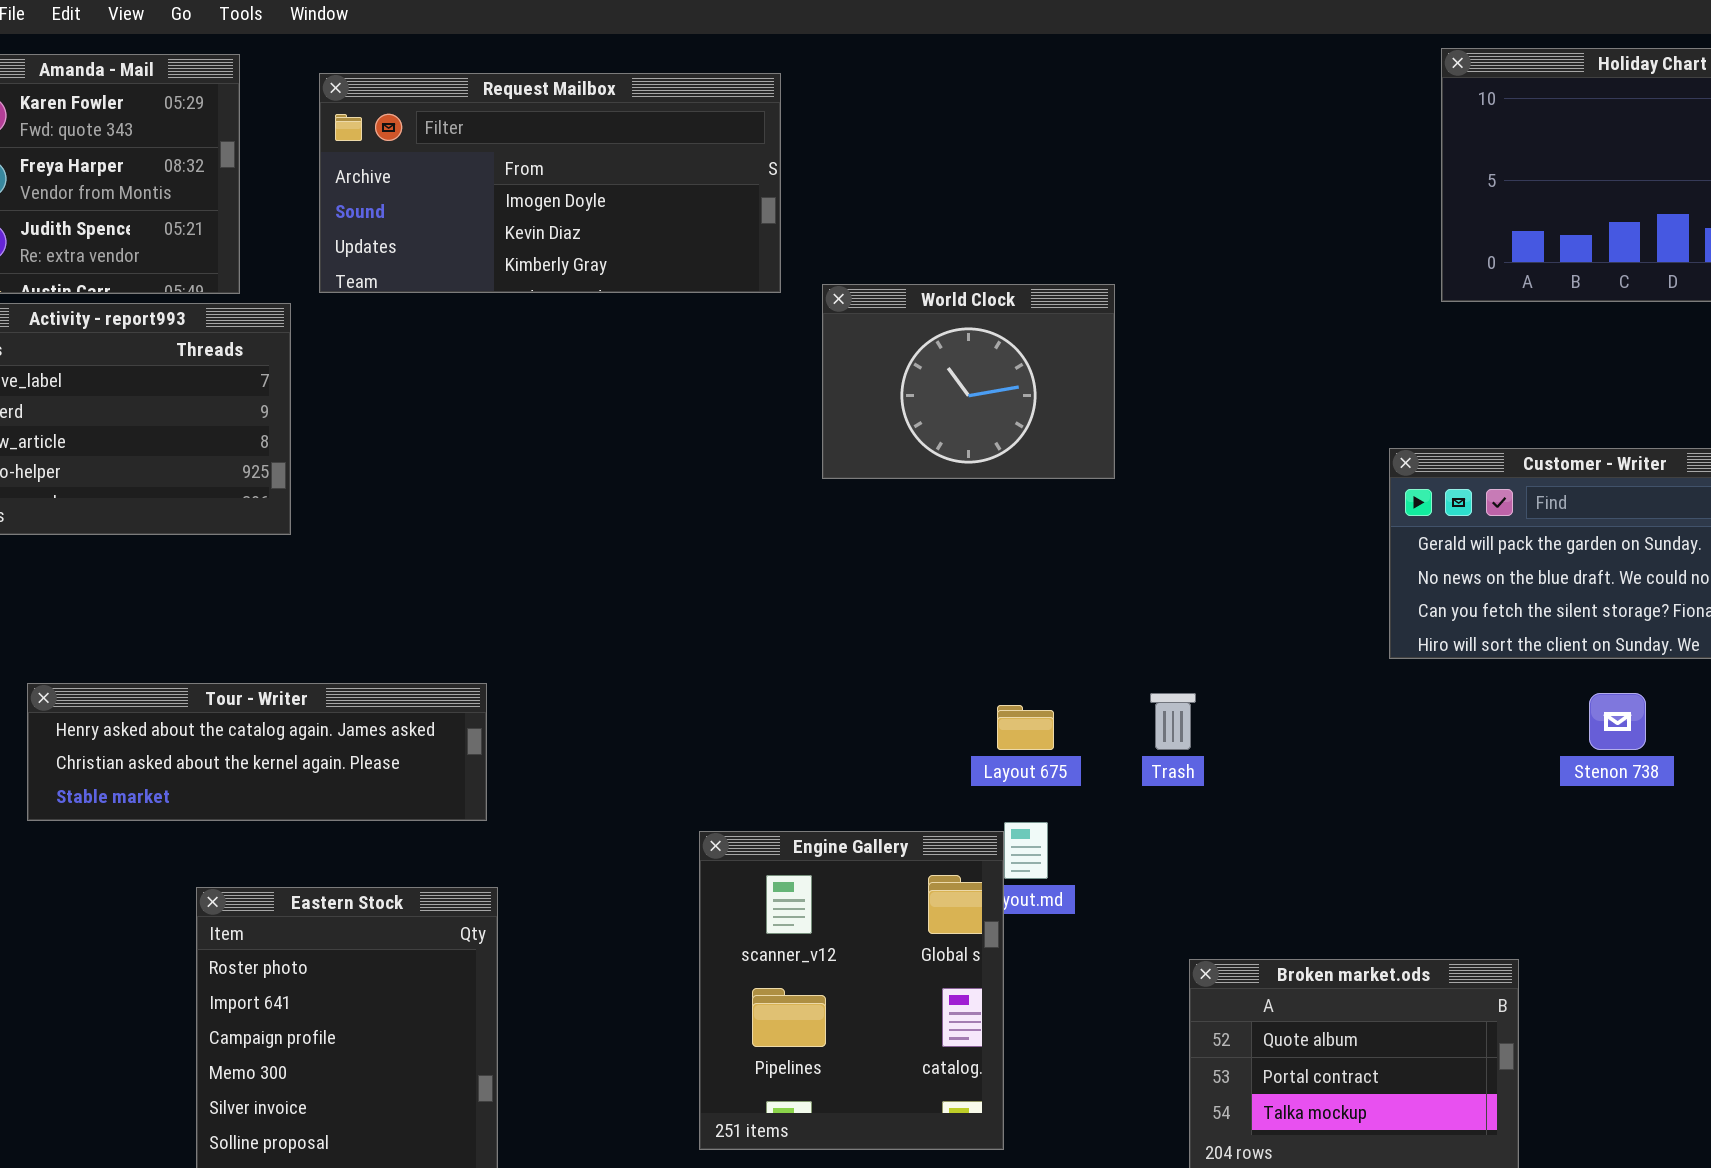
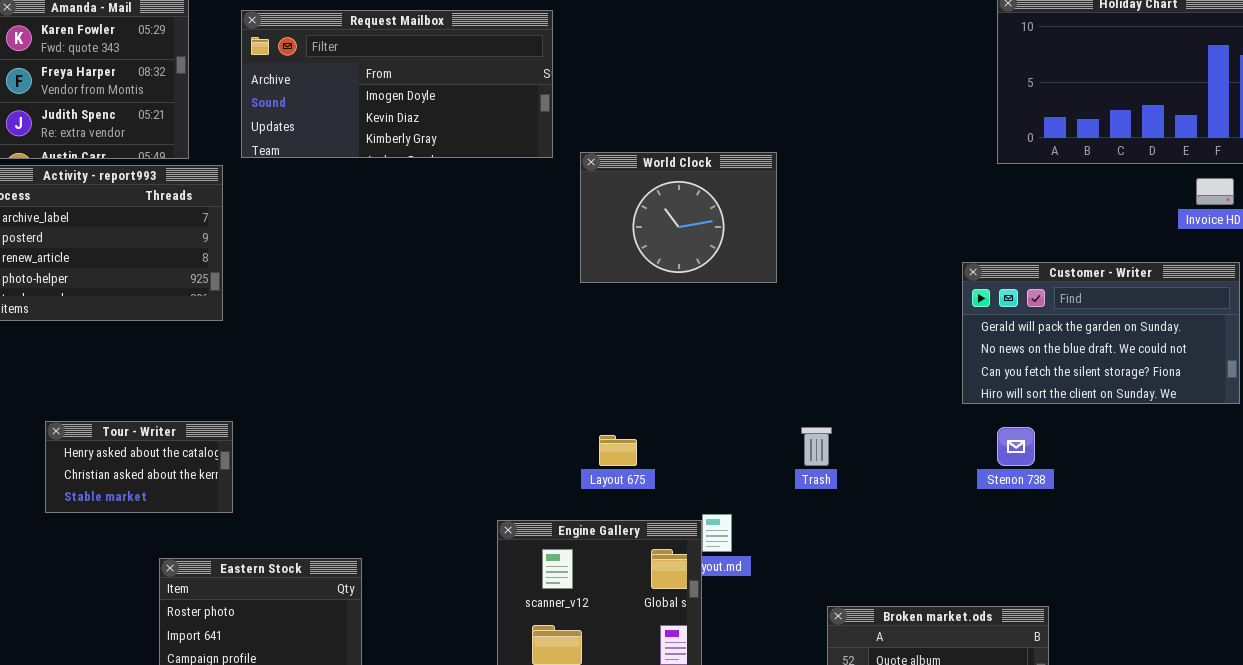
Tour - Writer: [27,683,487,821] -> [45,421,233,513], resized
Stenon 738: [1589,693,1646,750] -> [997,427,1035,466], moved
Layout 675: [997,705,1054,750] -> [599,435,637,466], moved

